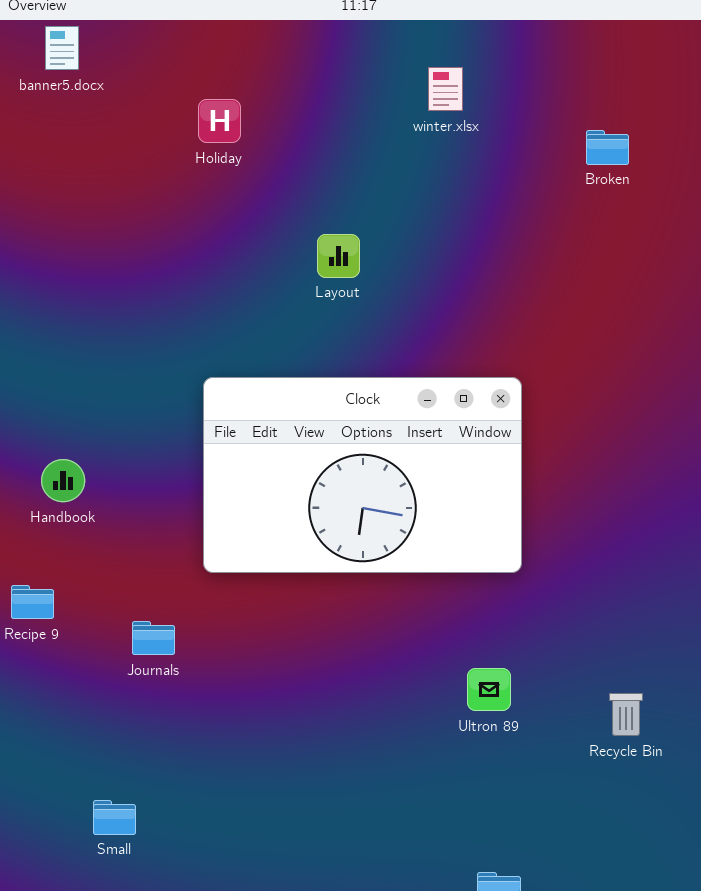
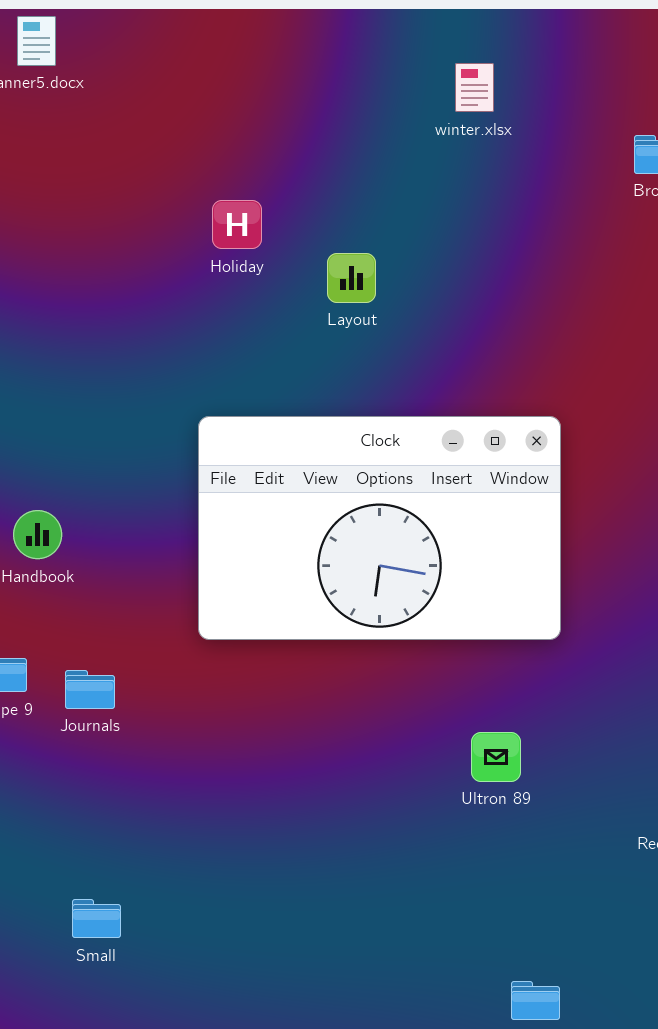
Holiday: [198,99,241,143] -> [212,200,262,249], moved
Journals: [132,621,175,655] -> [65,670,115,709], moved
Ultron 89: [467,668,511,711] -> [471,732,521,782], moved

